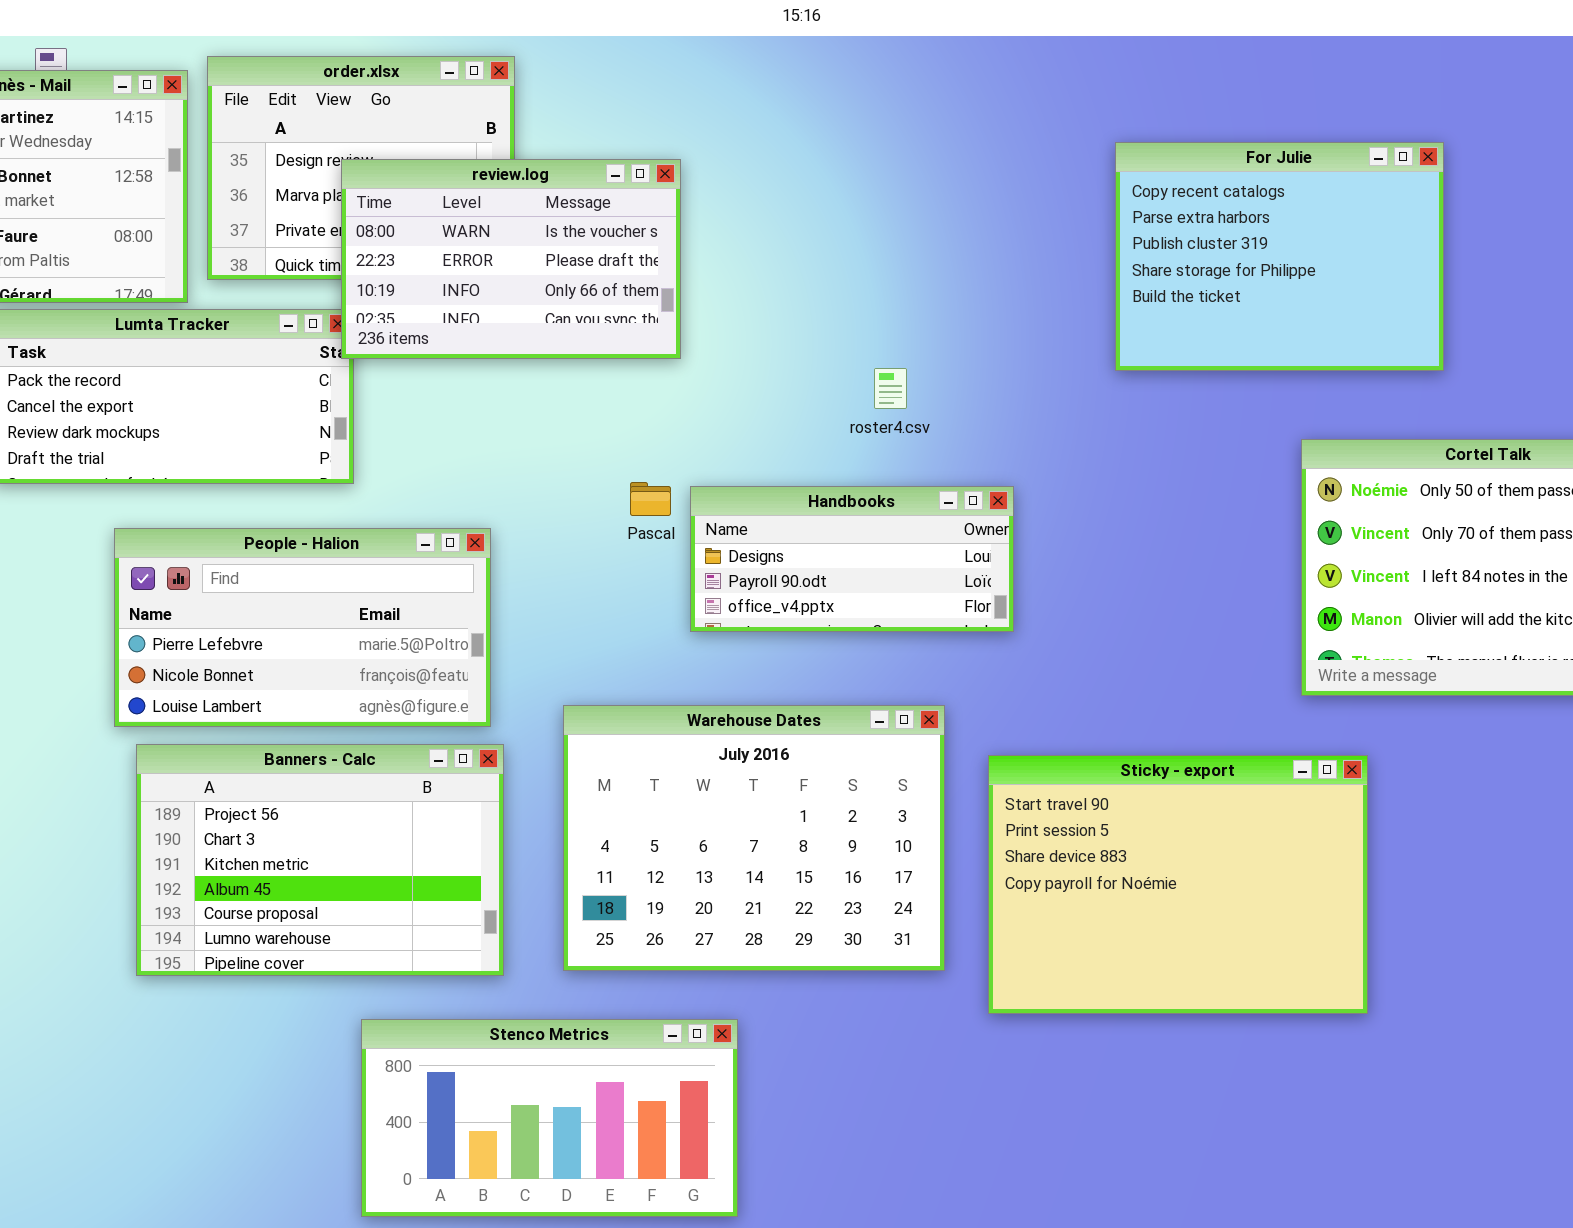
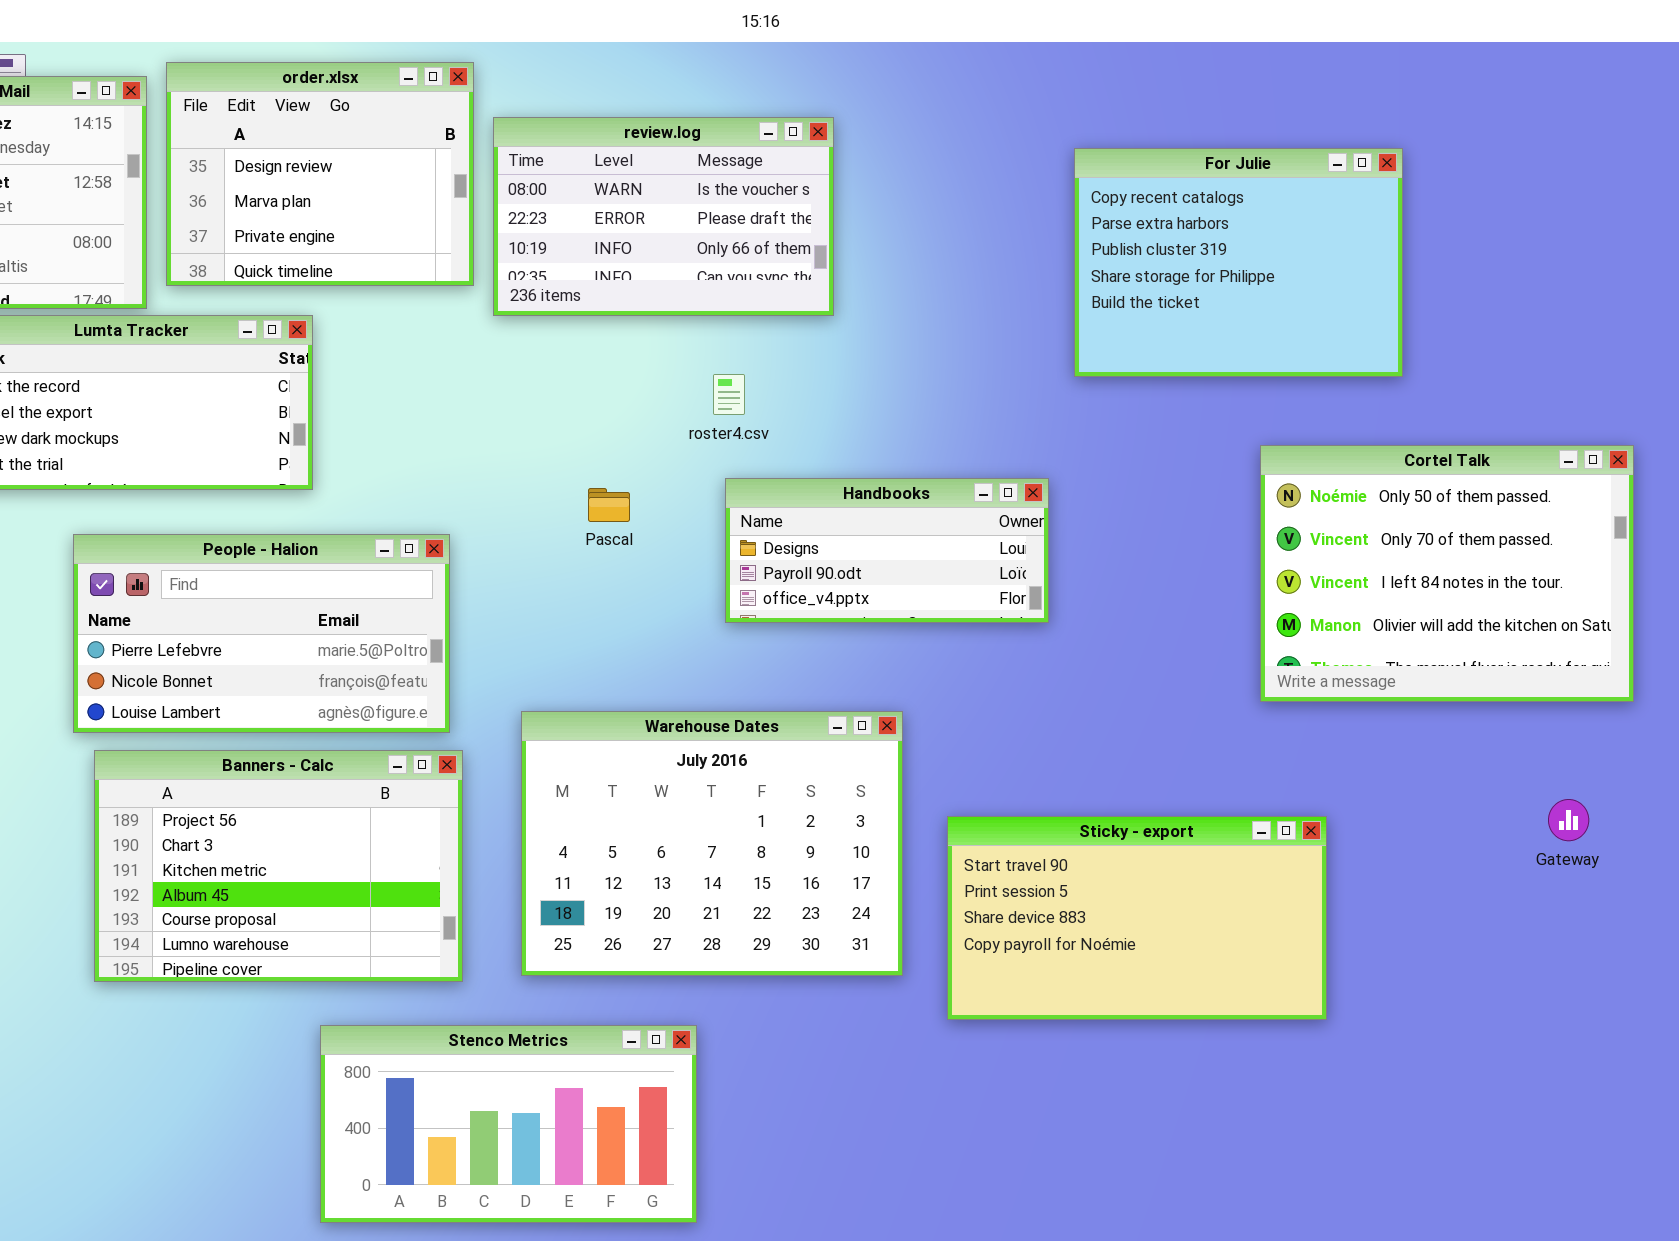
review.log: [341,159,681,359] -> [493,117,834,316], moved
roster4.csv: [874,368,907,409] -> [713,374,745,415], moved
Handbooks: [690,486,1014,632] -> [725,478,1049,623], moved
Sticky - export: [988,755,1368,1014] -> [947,816,1327,1020], resized

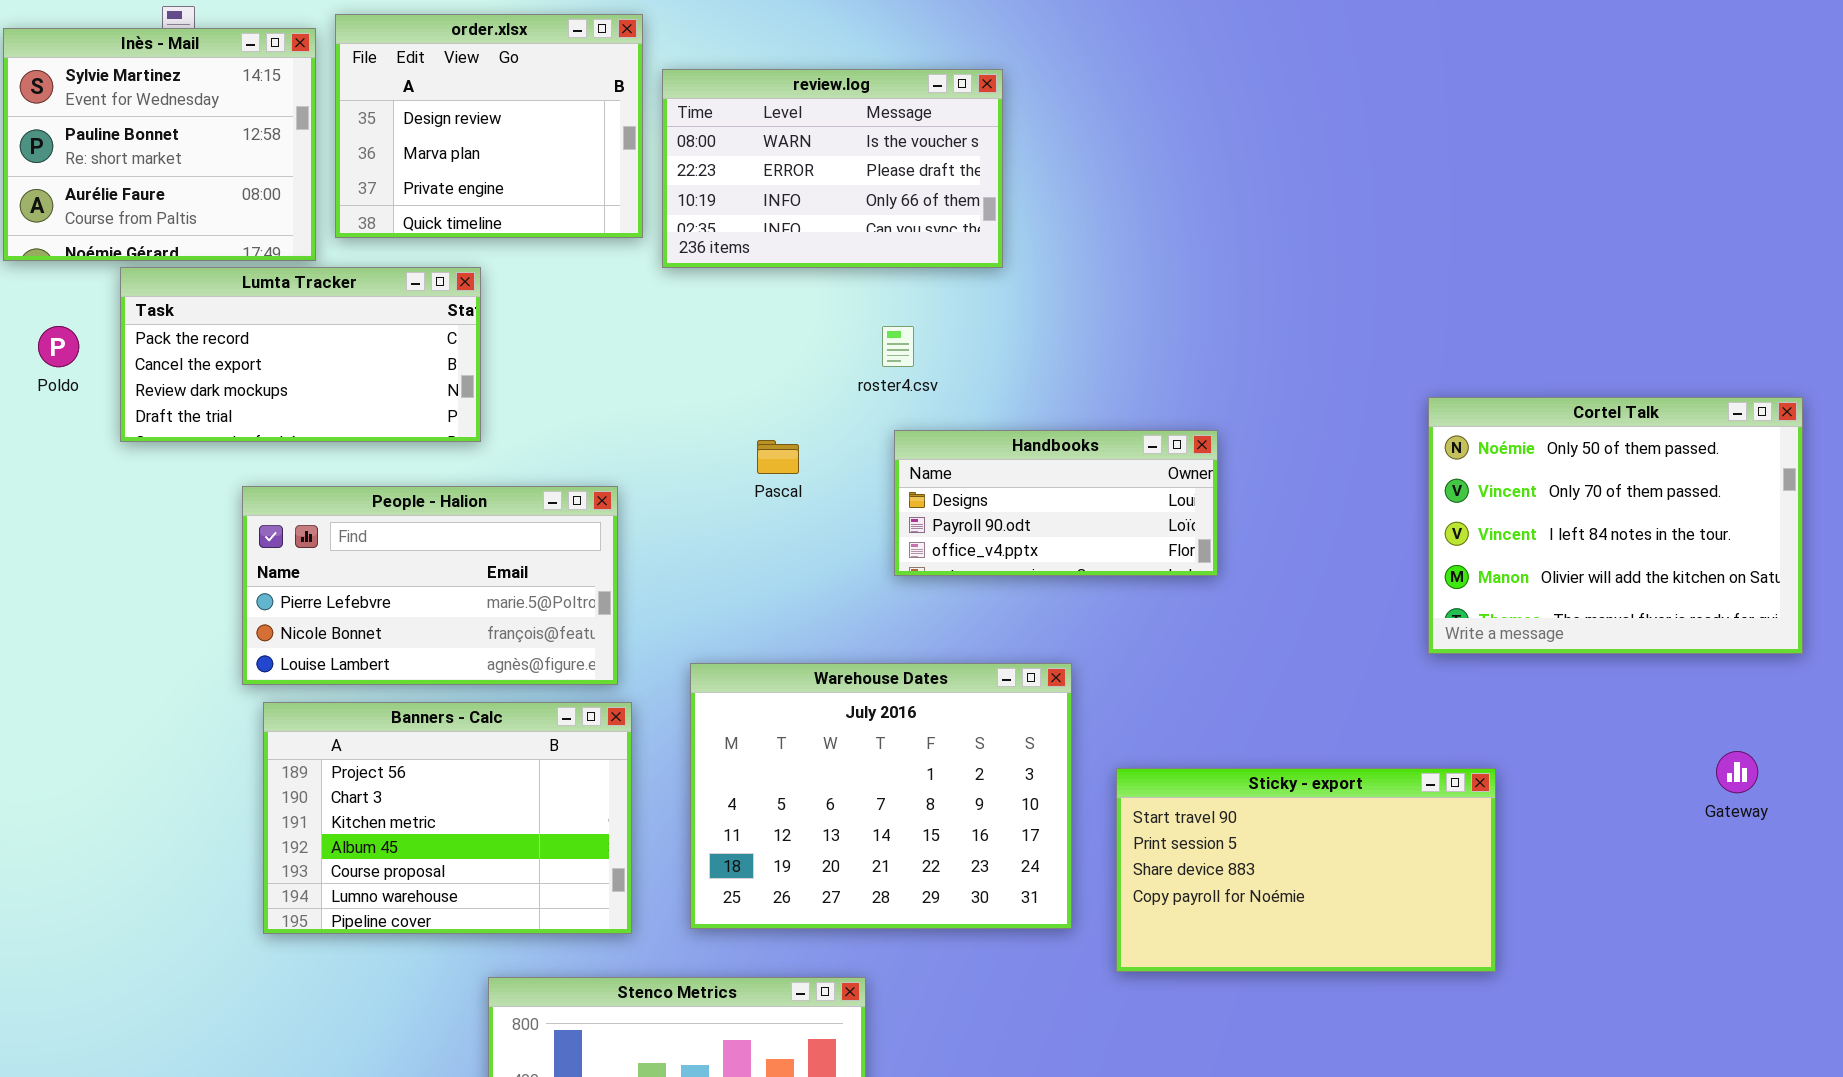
For Julie: [1074,148,1403,377] -> none, closed

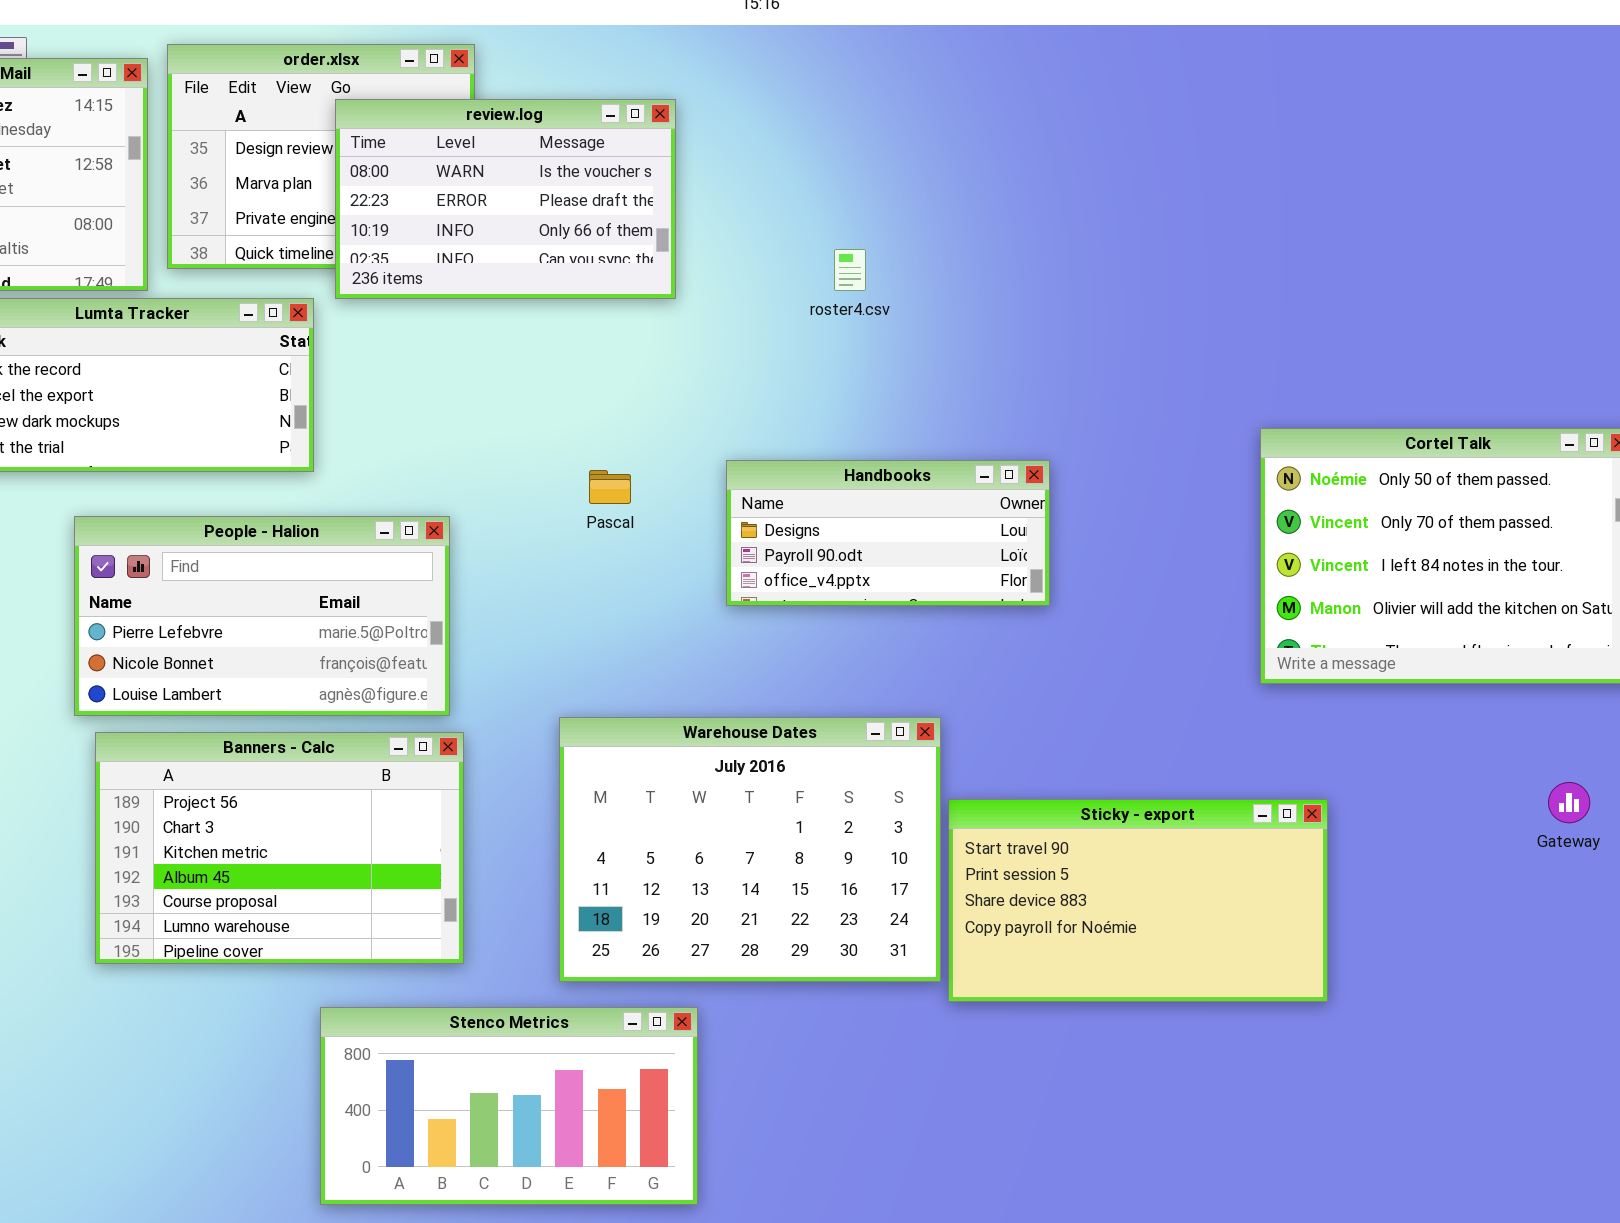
review.log: [662,69,1003,268] -> [335,99,676,299], moved
roster4.csv: [882,326,914,367] -> [834,249,866,291], moved
Warehouse Dates: [690,663,1072,929] -> [559,717,941,982], moved

